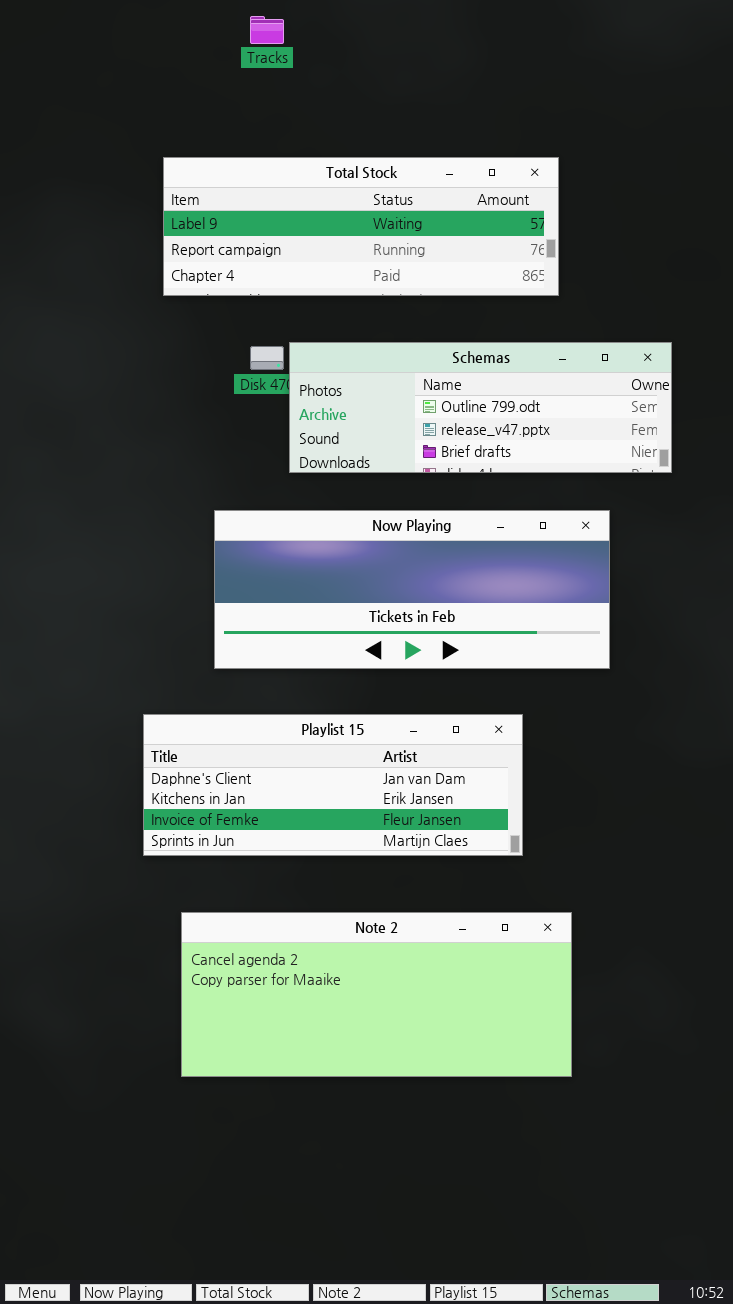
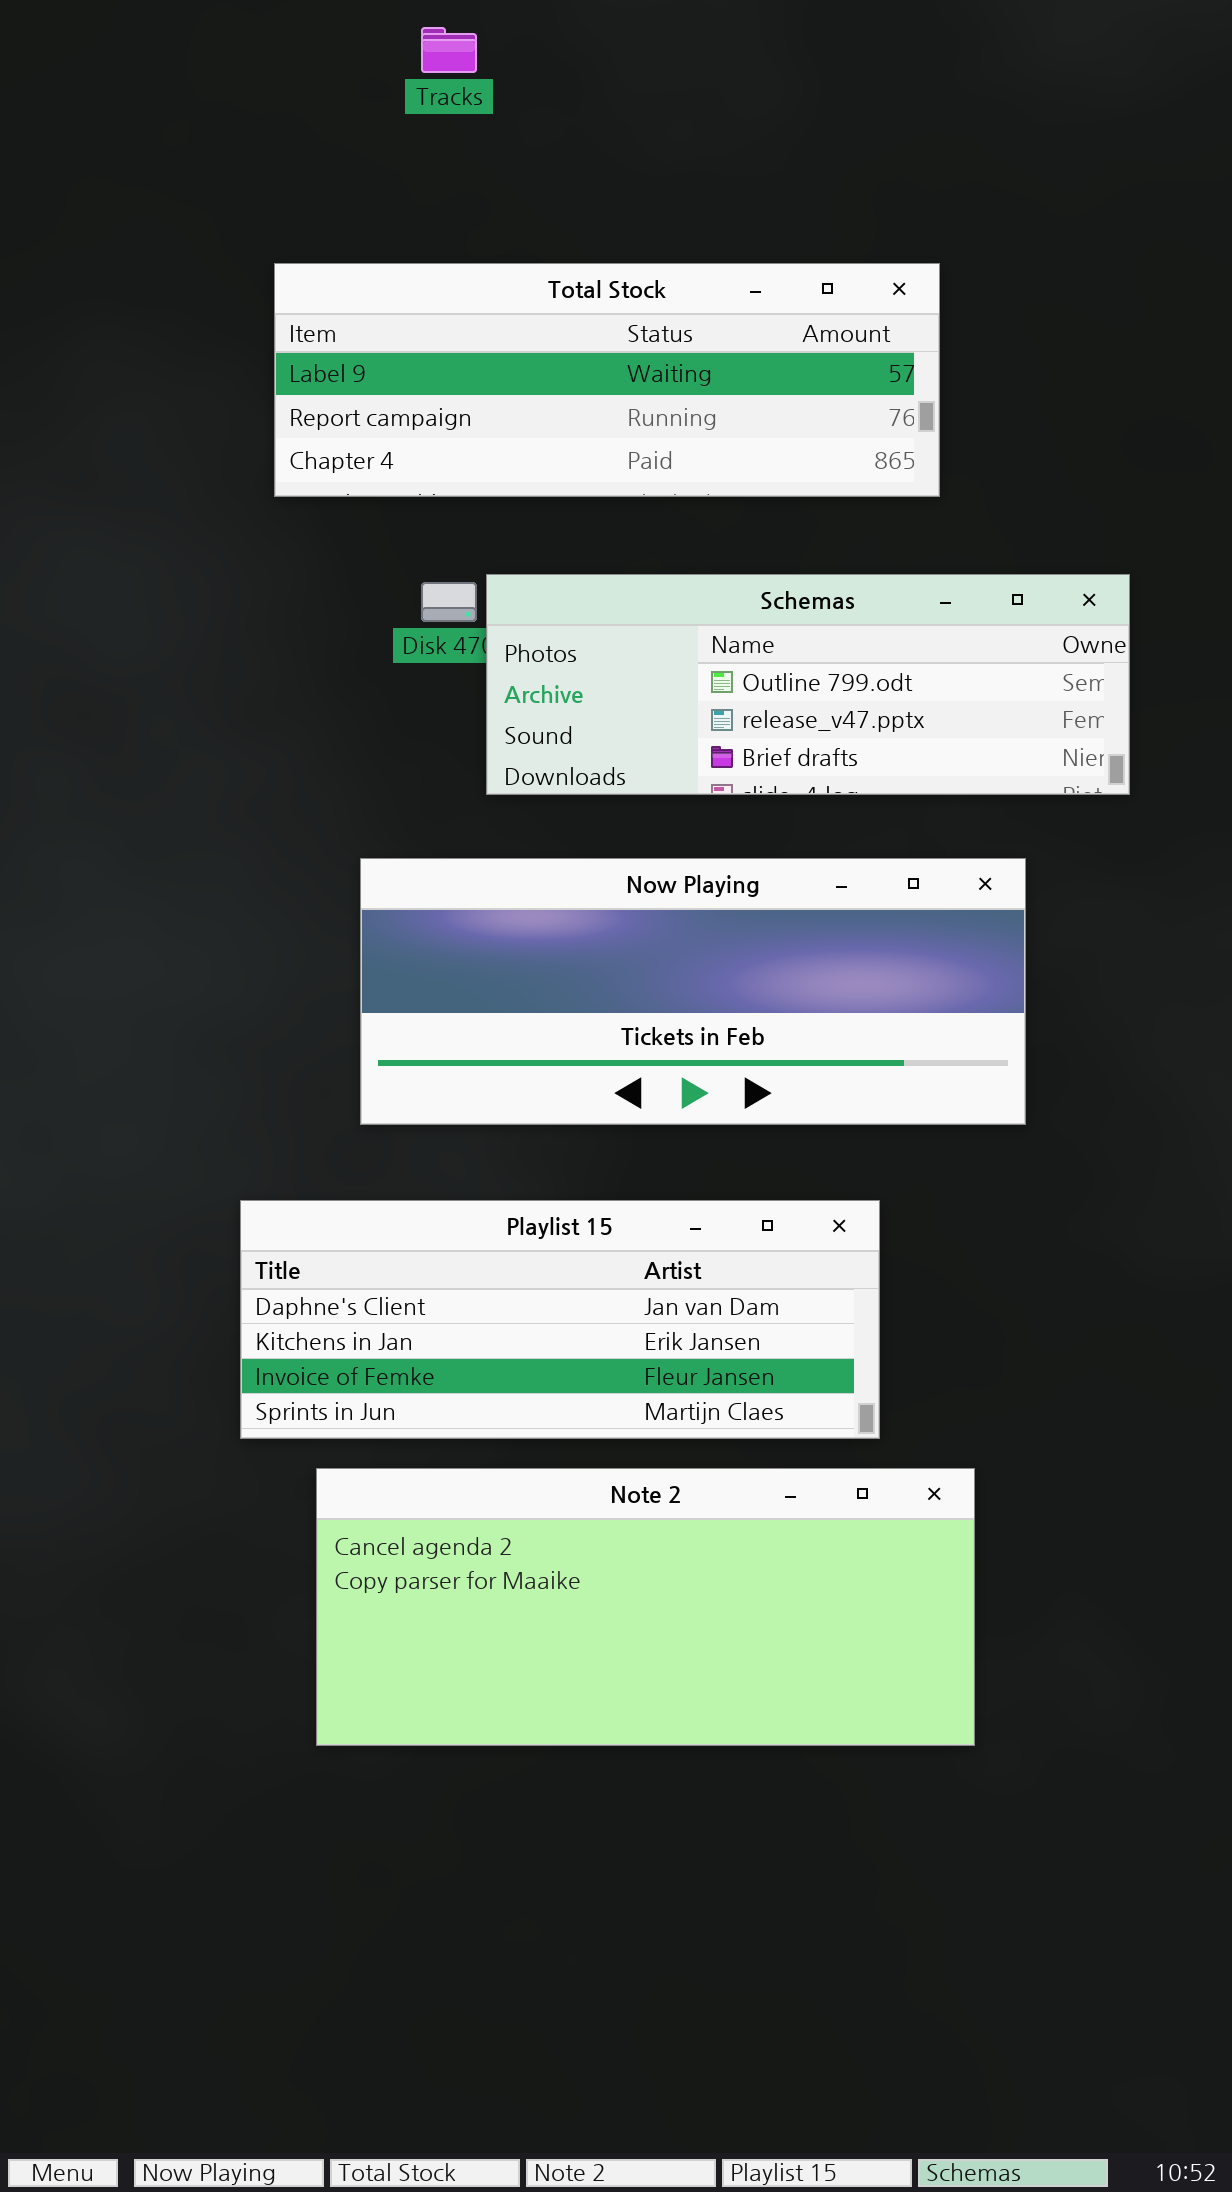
Note 2: [181,912,572,1077] -> [316,1468,975,1746], moved

